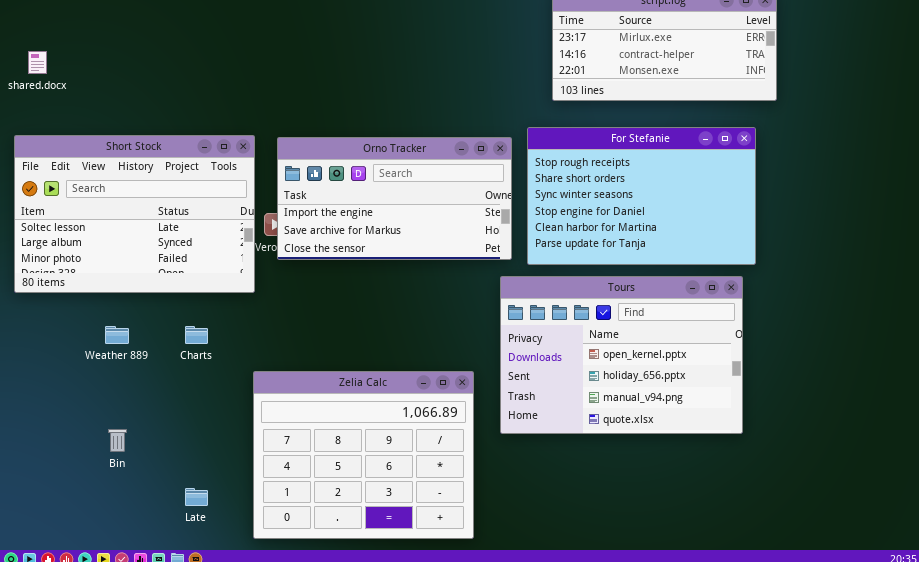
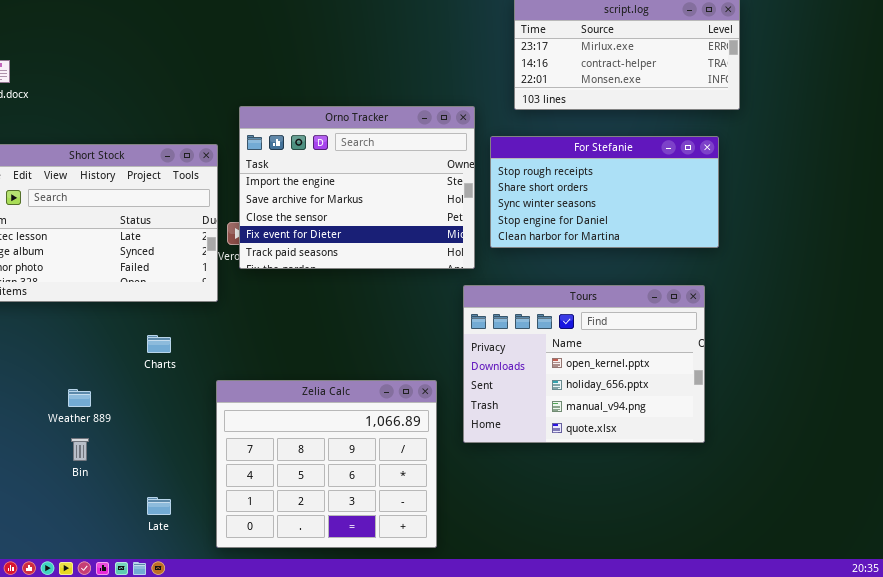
For Stefanie: [527,127,756,265] -> [490,136,719,248], resized
Orno Tracker: [277,137,512,260] -> [239,106,475,269], resized
Weather 889: [105,326,129,344] -> [68,389,91,407], moved

